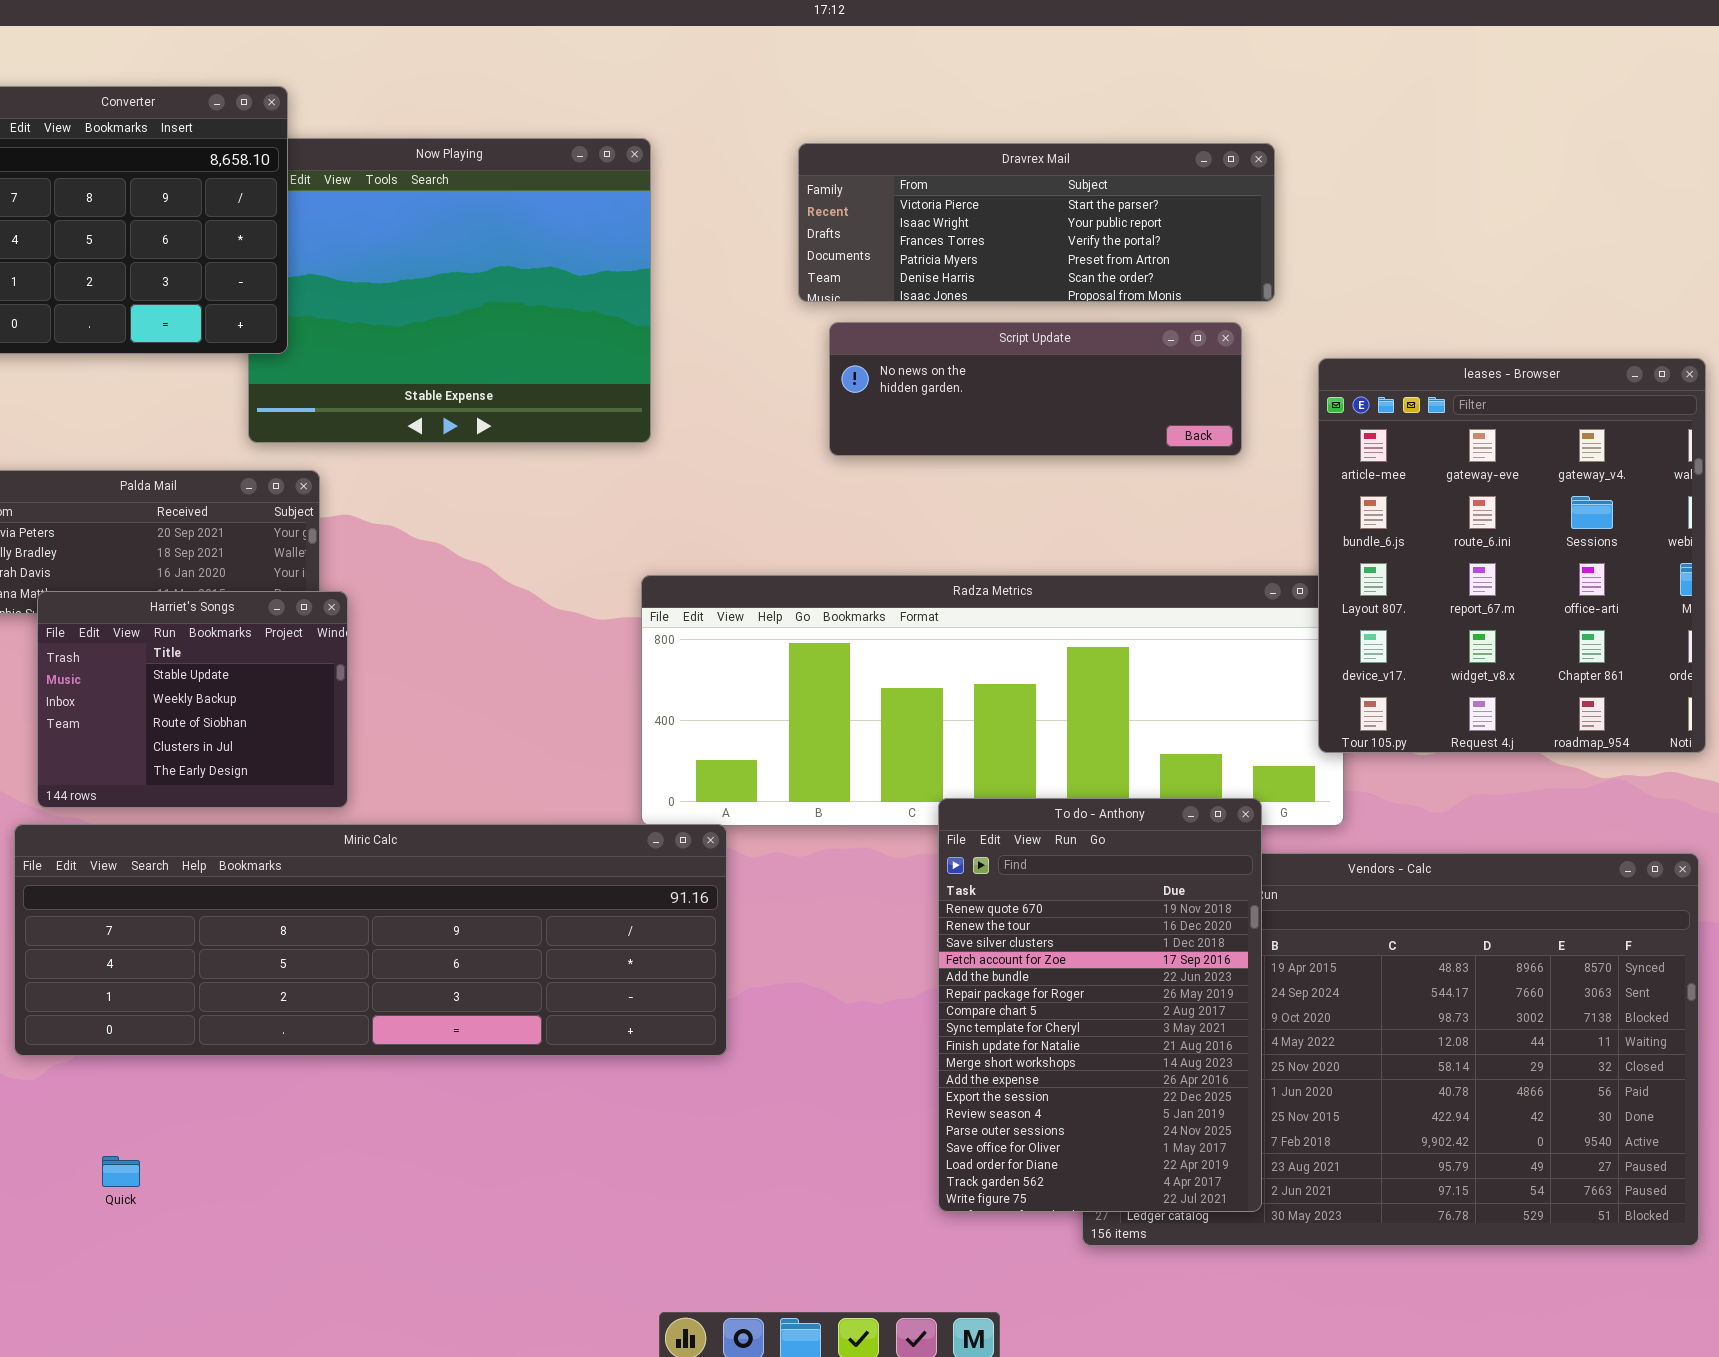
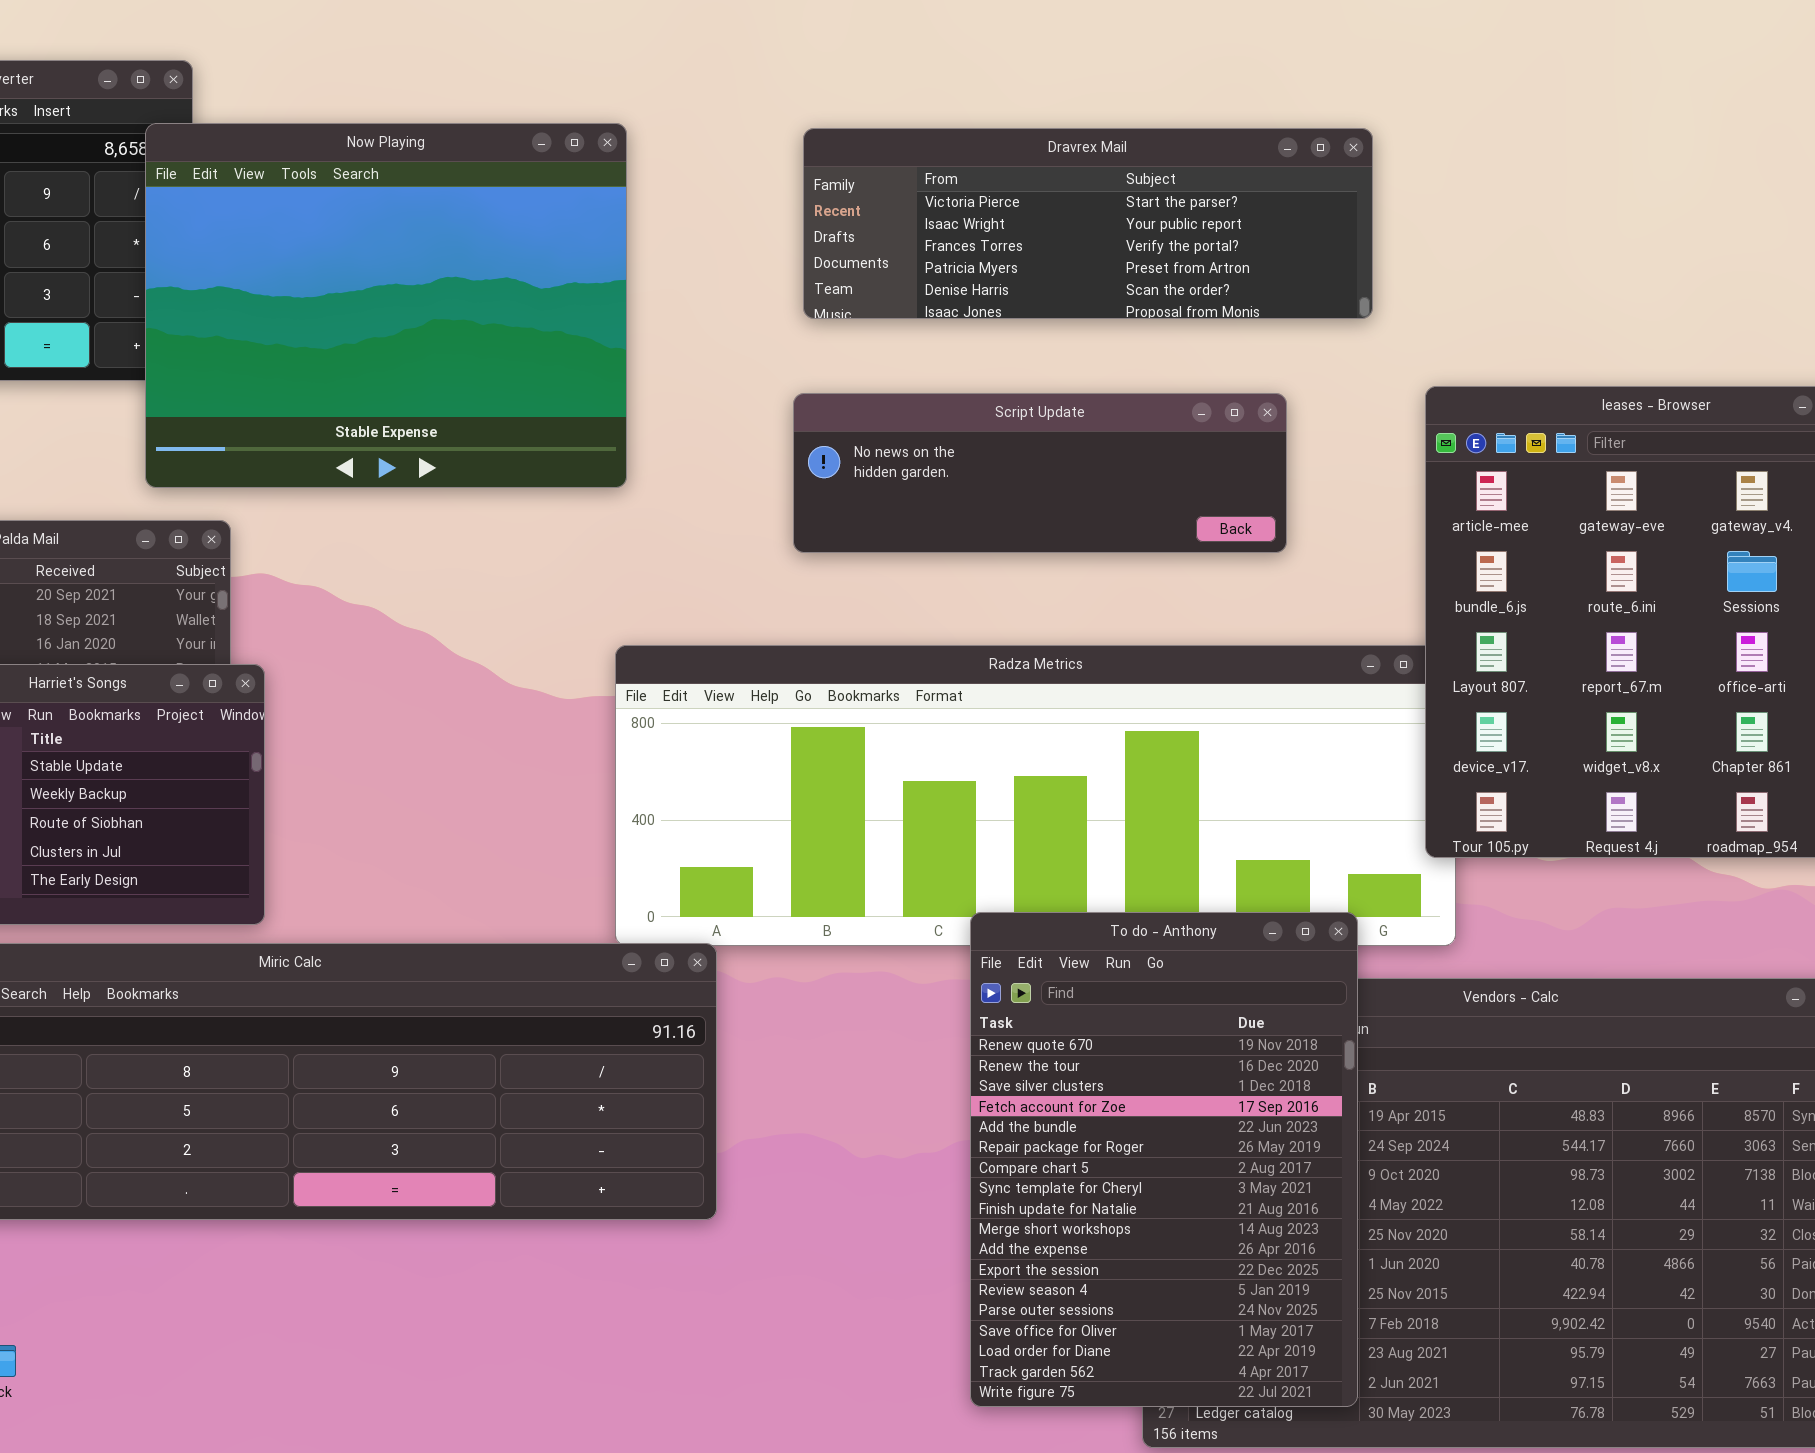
Now Playing: [248,138,651,443] -> [145,123,627,488], raised
Script Update: [829,322,1242,456] -> [793,393,1287,553], moved

